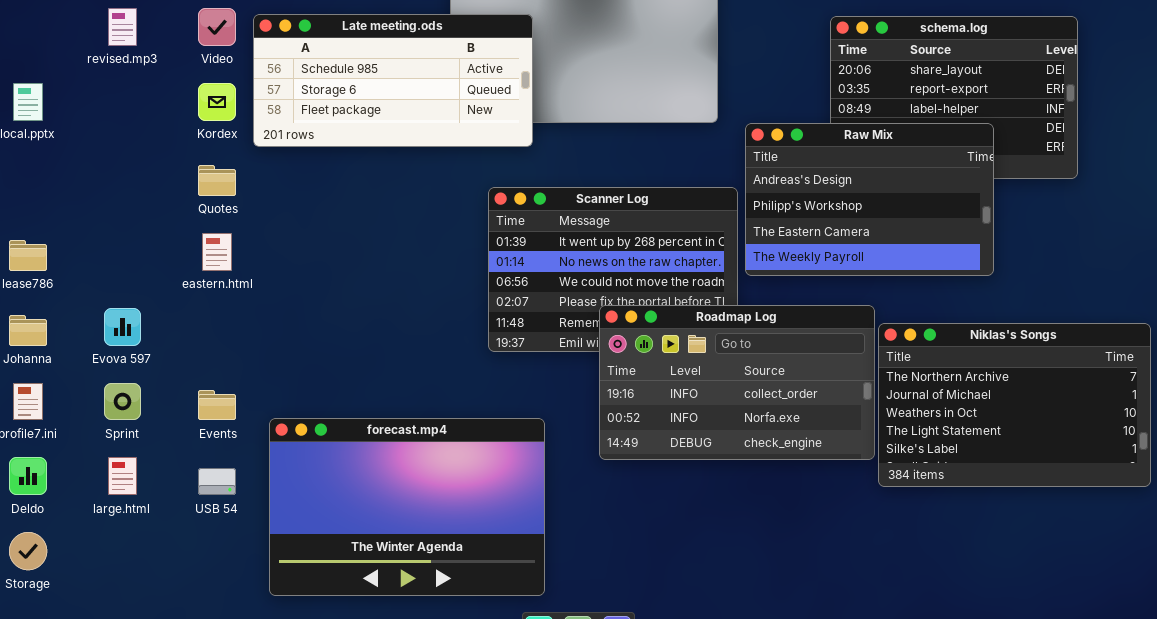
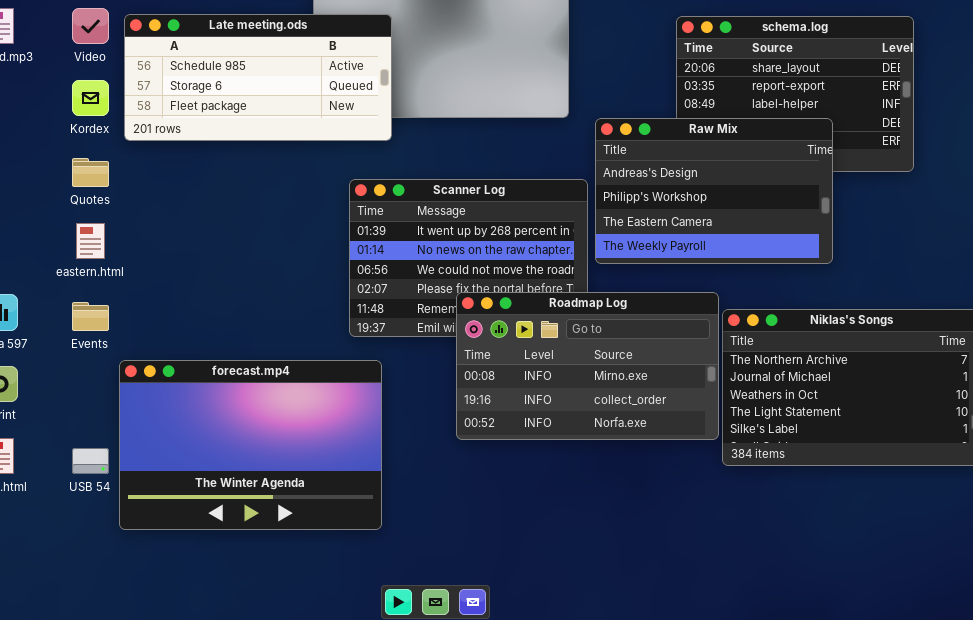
Roadmap Log: [599,305,875,460] -> [456,292,719,440], scrolled up 1 row
Events: [198,390,236,420] -> [72,302,109,331], moved
forecast.mp4: [269,418,545,596] -> [119,360,382,530], moved

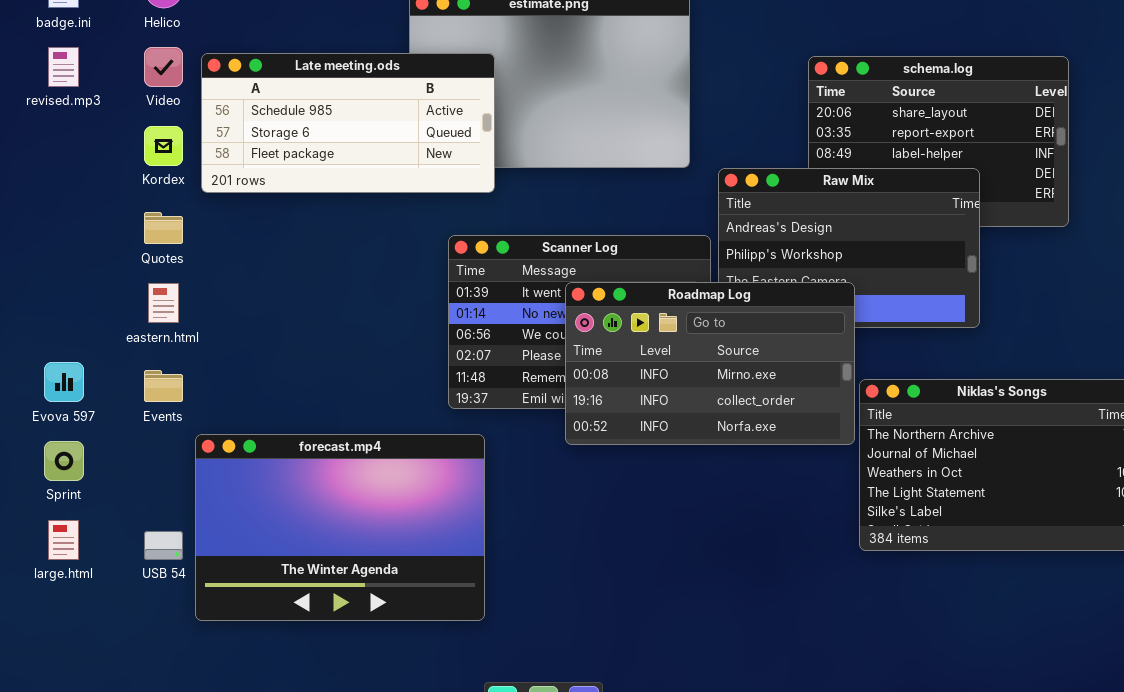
Roadmap Log: [456,292,719,440] -> [565,282,855,445], moved

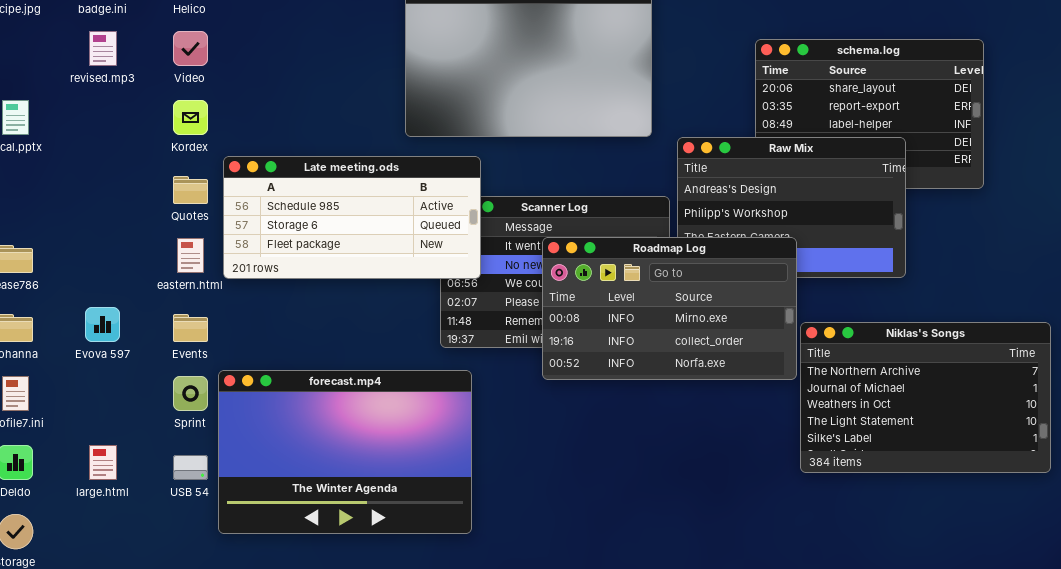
Late meeting.ods: [201,53,495,193] -> [223,156,481,279], moved
Sprint: [44,441,84,481] -> [173,376,208,411], moved

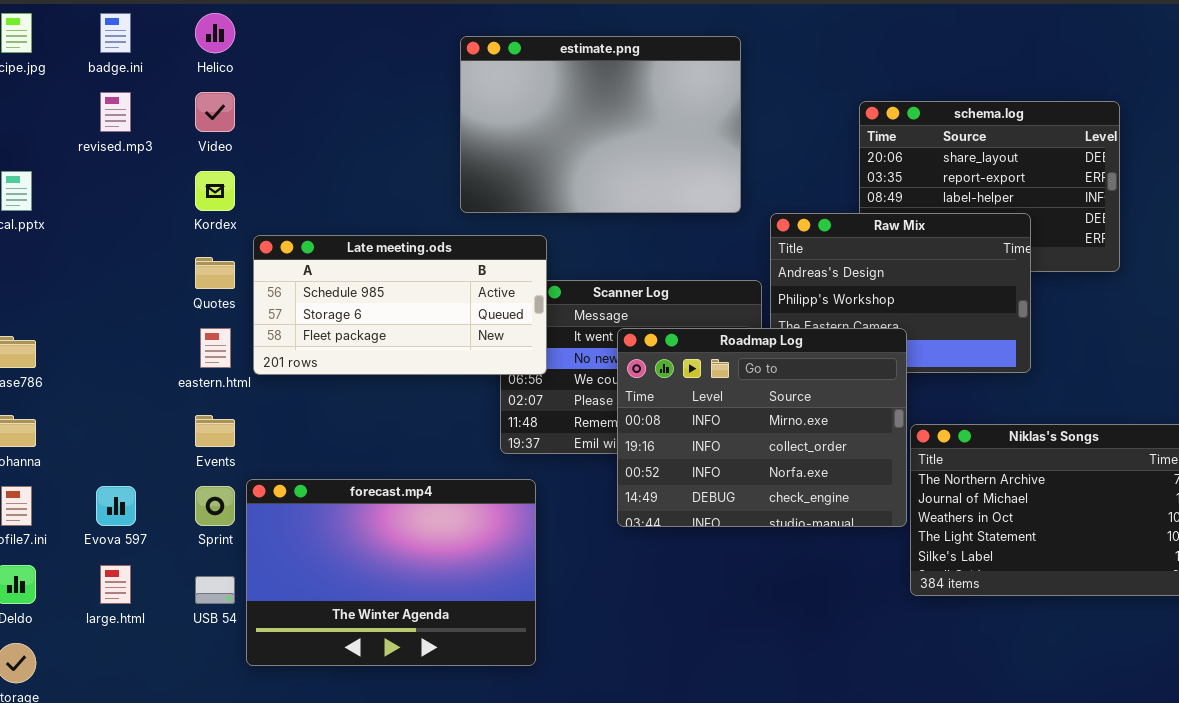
Roadmap Log: [542,237,797,380] -> [617,328,907,527], resized
Evova 597: [85,307,120,342] -> [96,486,136,526], moved

